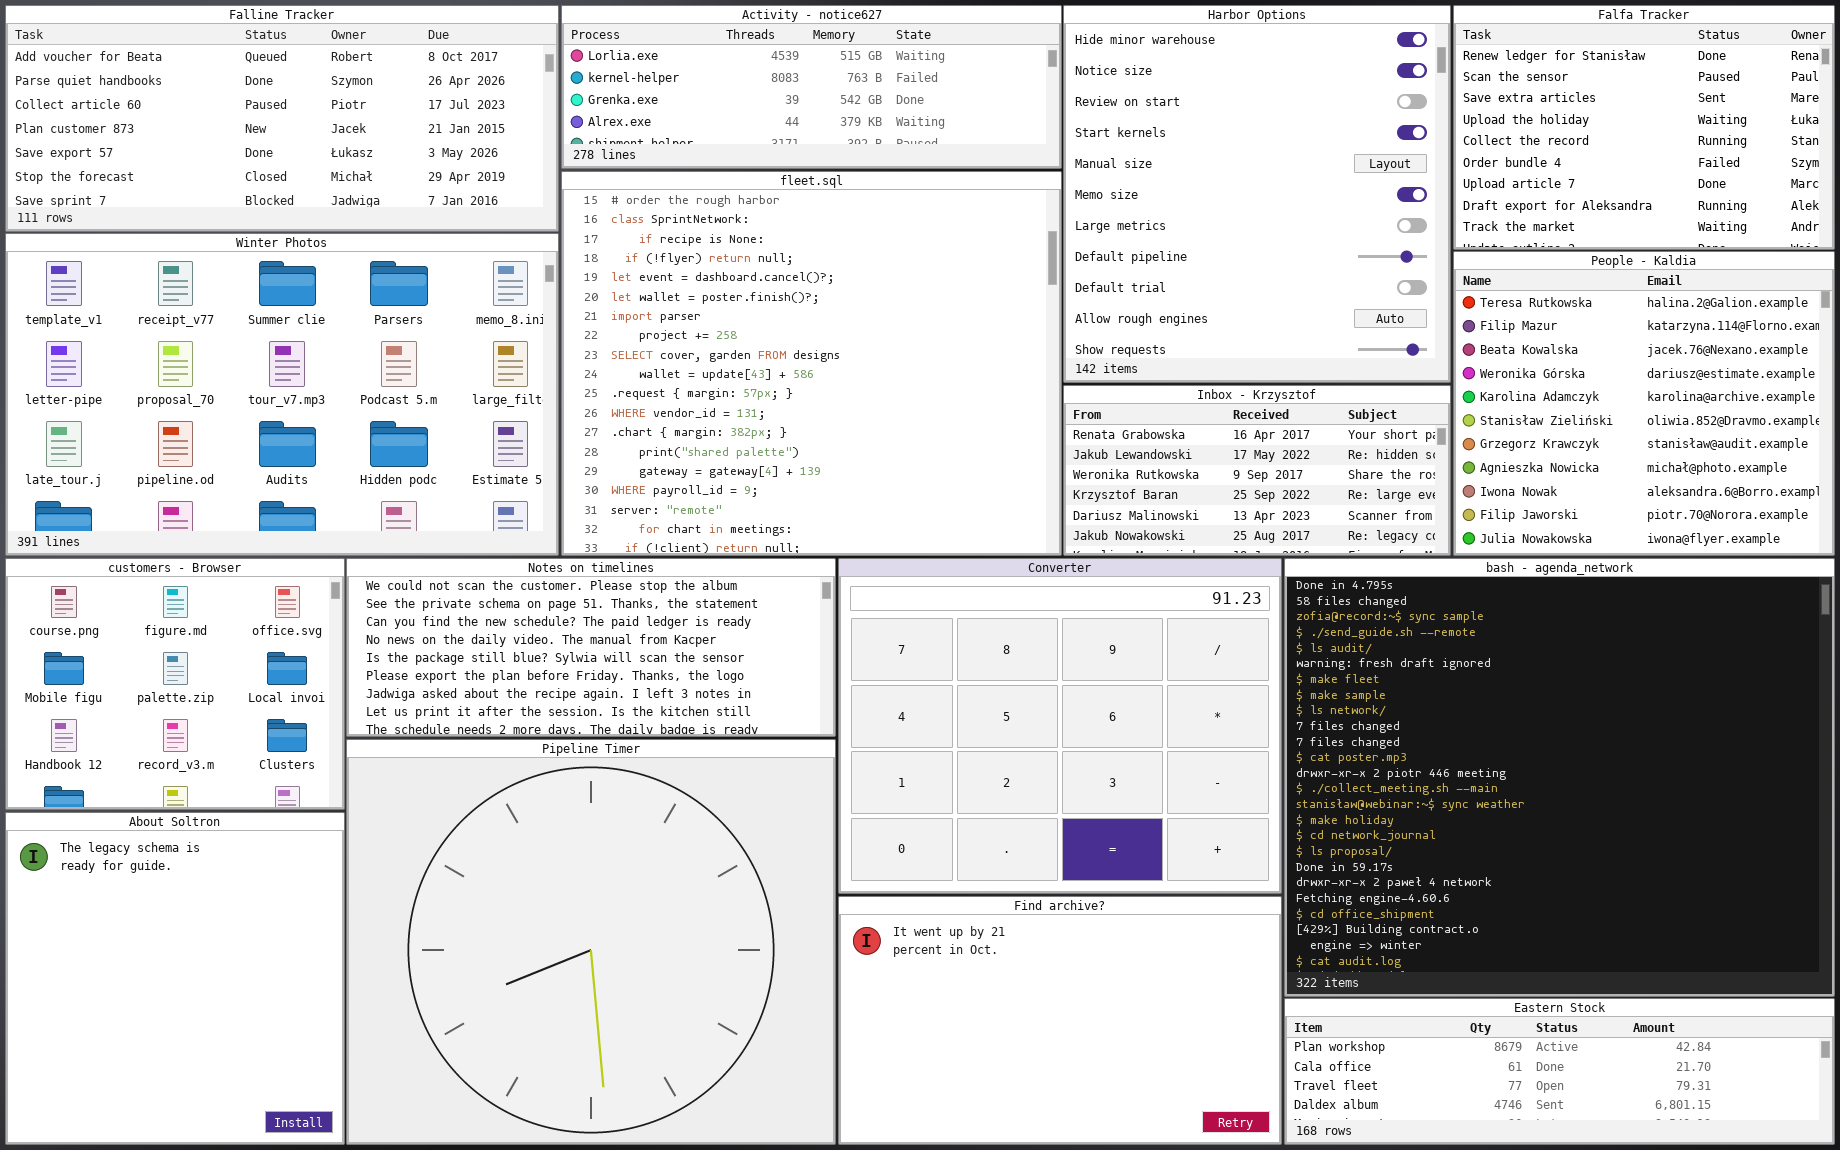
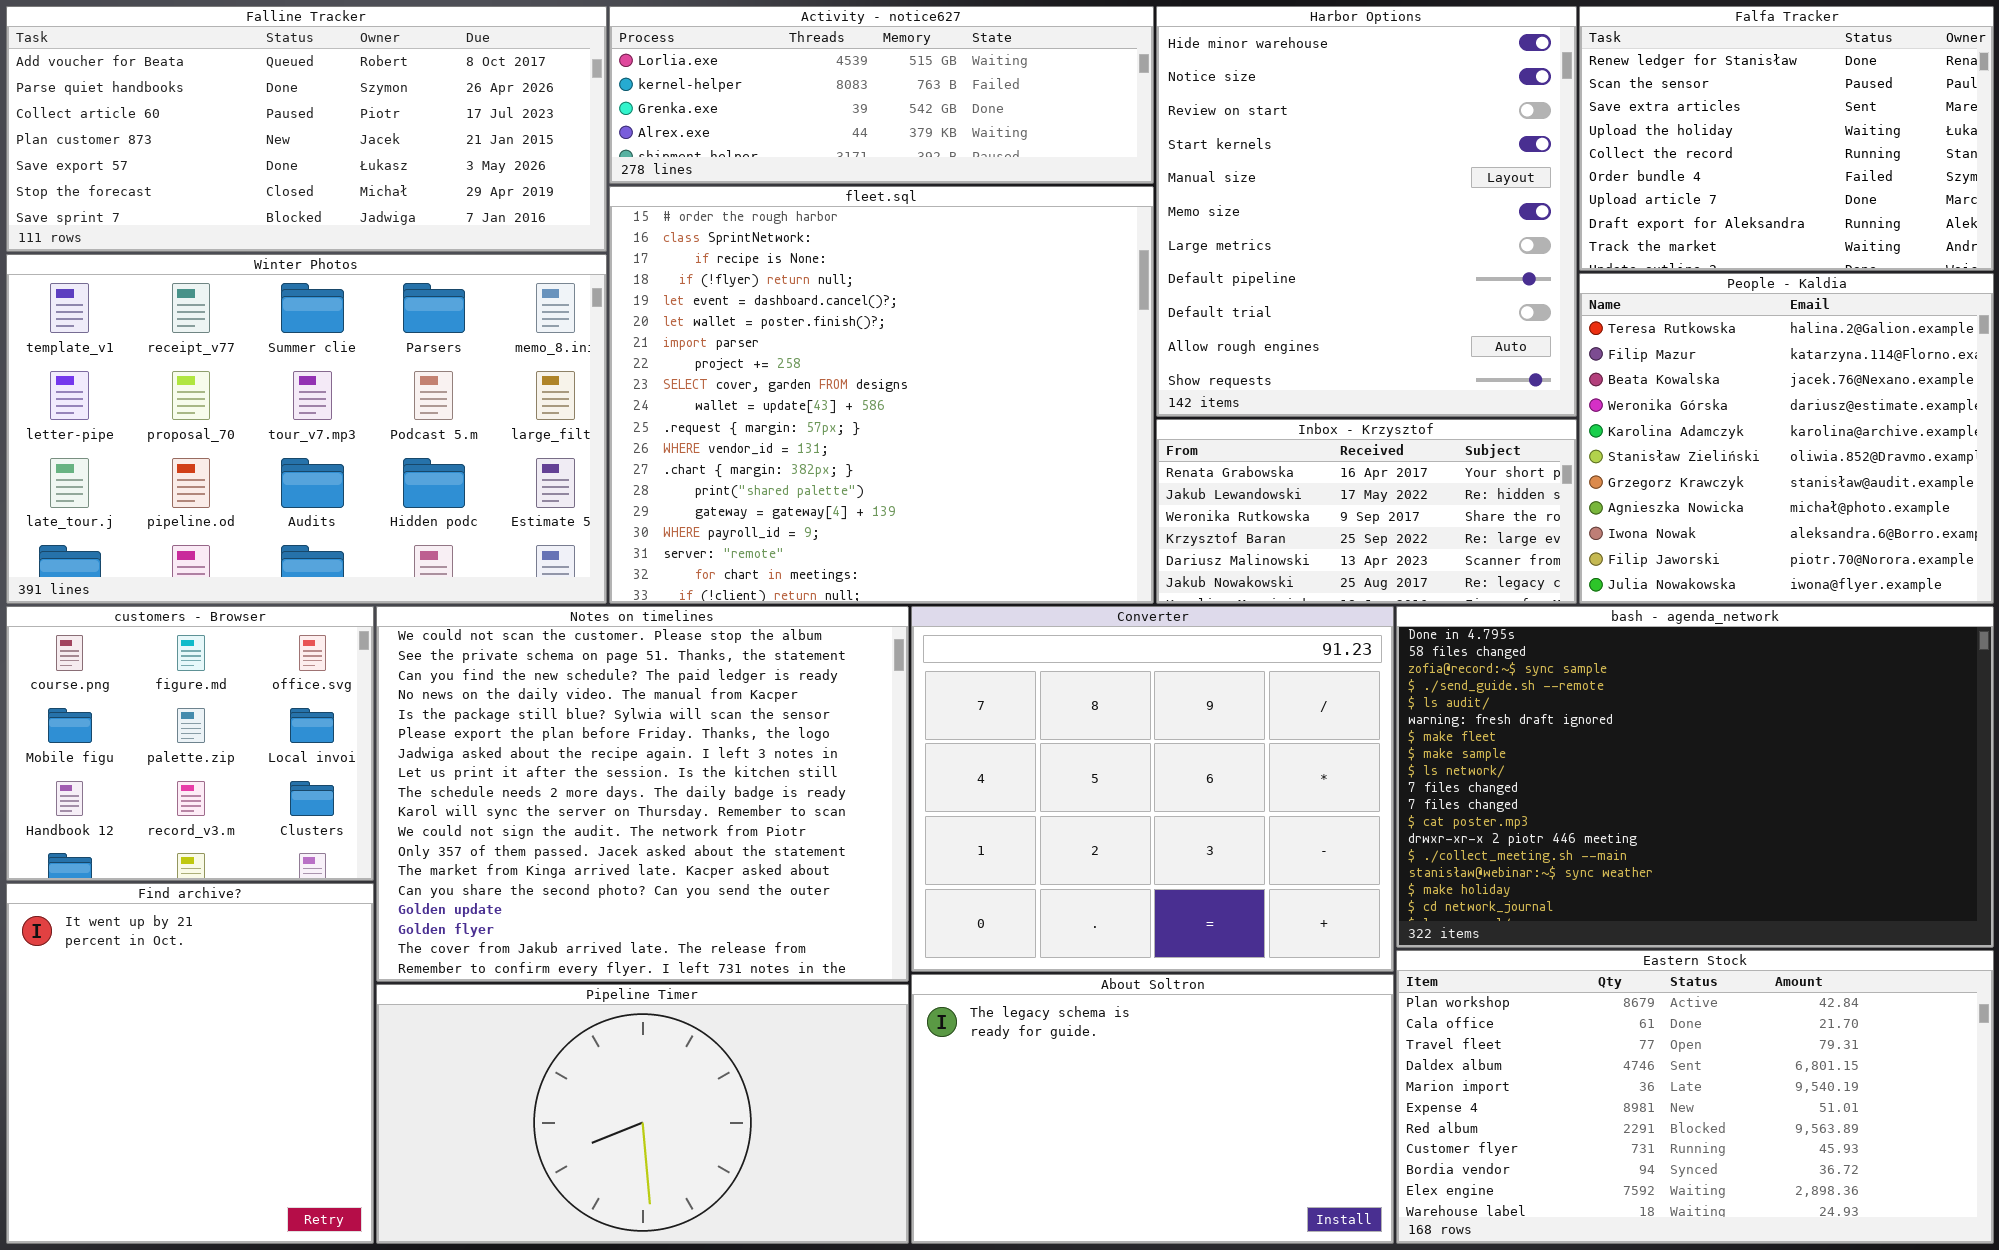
Notes on timelines: [346,558,836,737] -> [376,606,909,982], resized
bash - agenda_network: [1284,558,1835,997] -> [1396,606,1994,948], resized
Pipeline Timer: [346,739,836,1145] -> [376,984,909,1244], resized
About Soltron: [5,812,345,1145] -> [911,974,1394,1244], moved, resized
Find archive?: [838,896,1282,1145] -> [6,883,374,1244], moved, resized
Eastern Stock: [1284,998,1835,1145] -> [1396,950,1994,1244], resized

